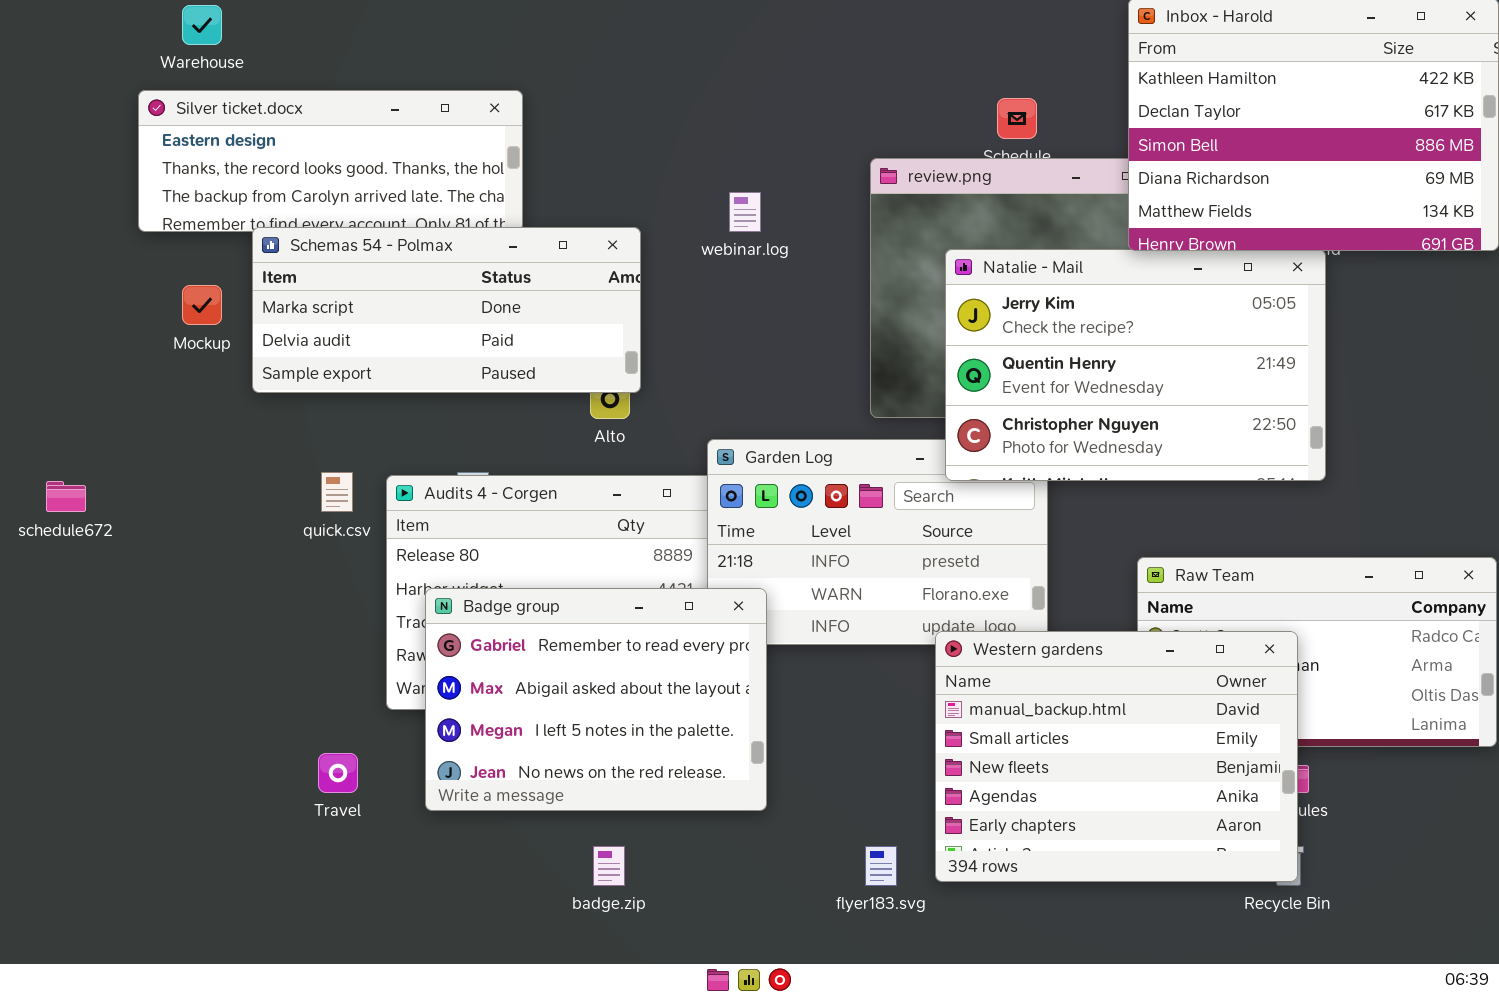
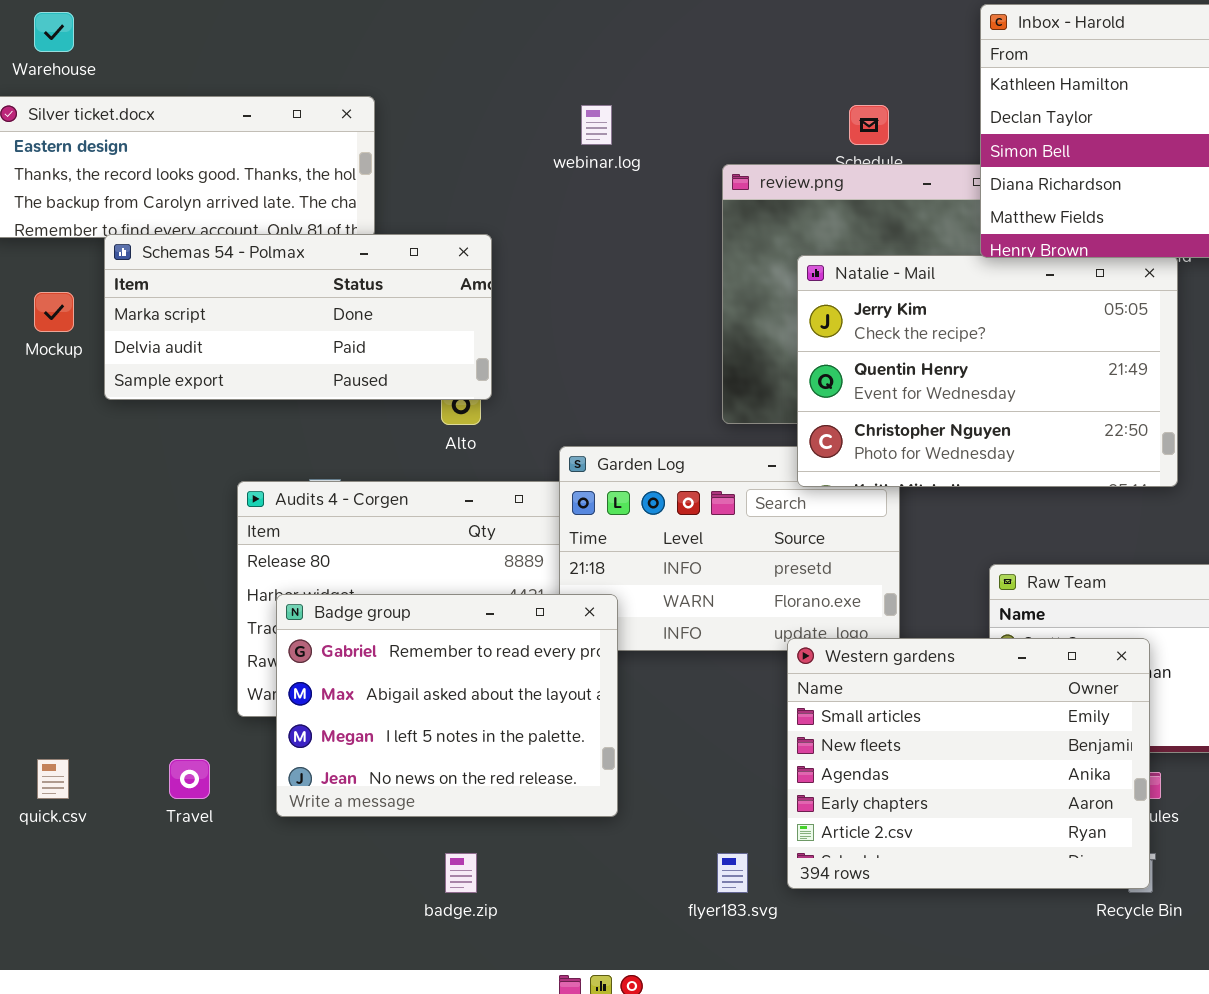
webinar.log: [729,192,761,232] -> [581,105,612,145], moved
quick.csv: [321,472,353,512] -> [37,759,69,799], moved
Western gardens: [935,631,1298,882] -> [787,638,1150,889], scrolled down 1 row

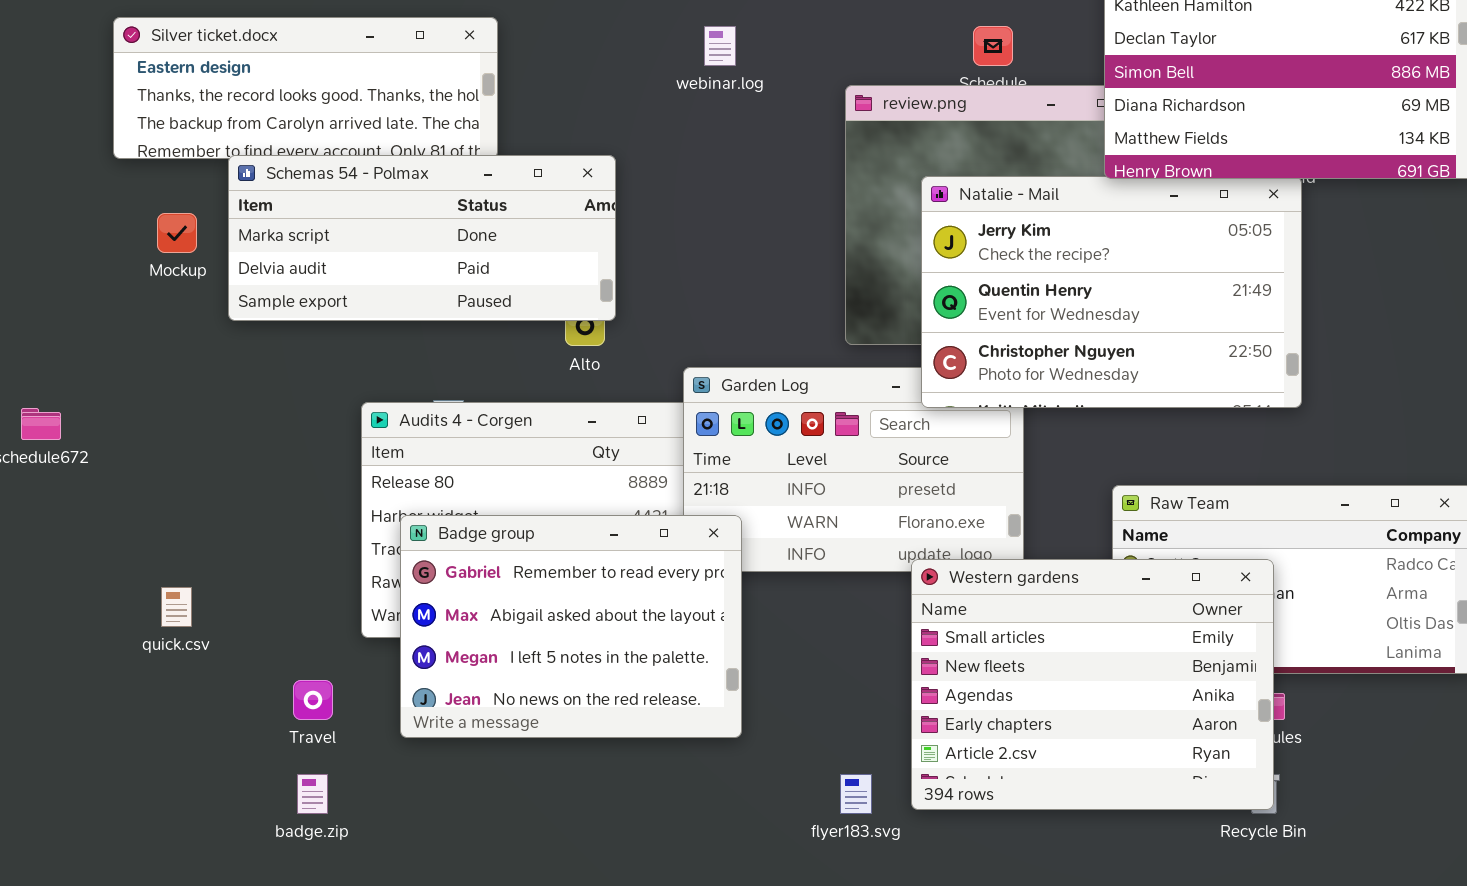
quick.csv: [37,759,69,799] -> [161,587,192,627], moved
badge.zip: [445,853,477,893] -> [297,774,328,814], moved

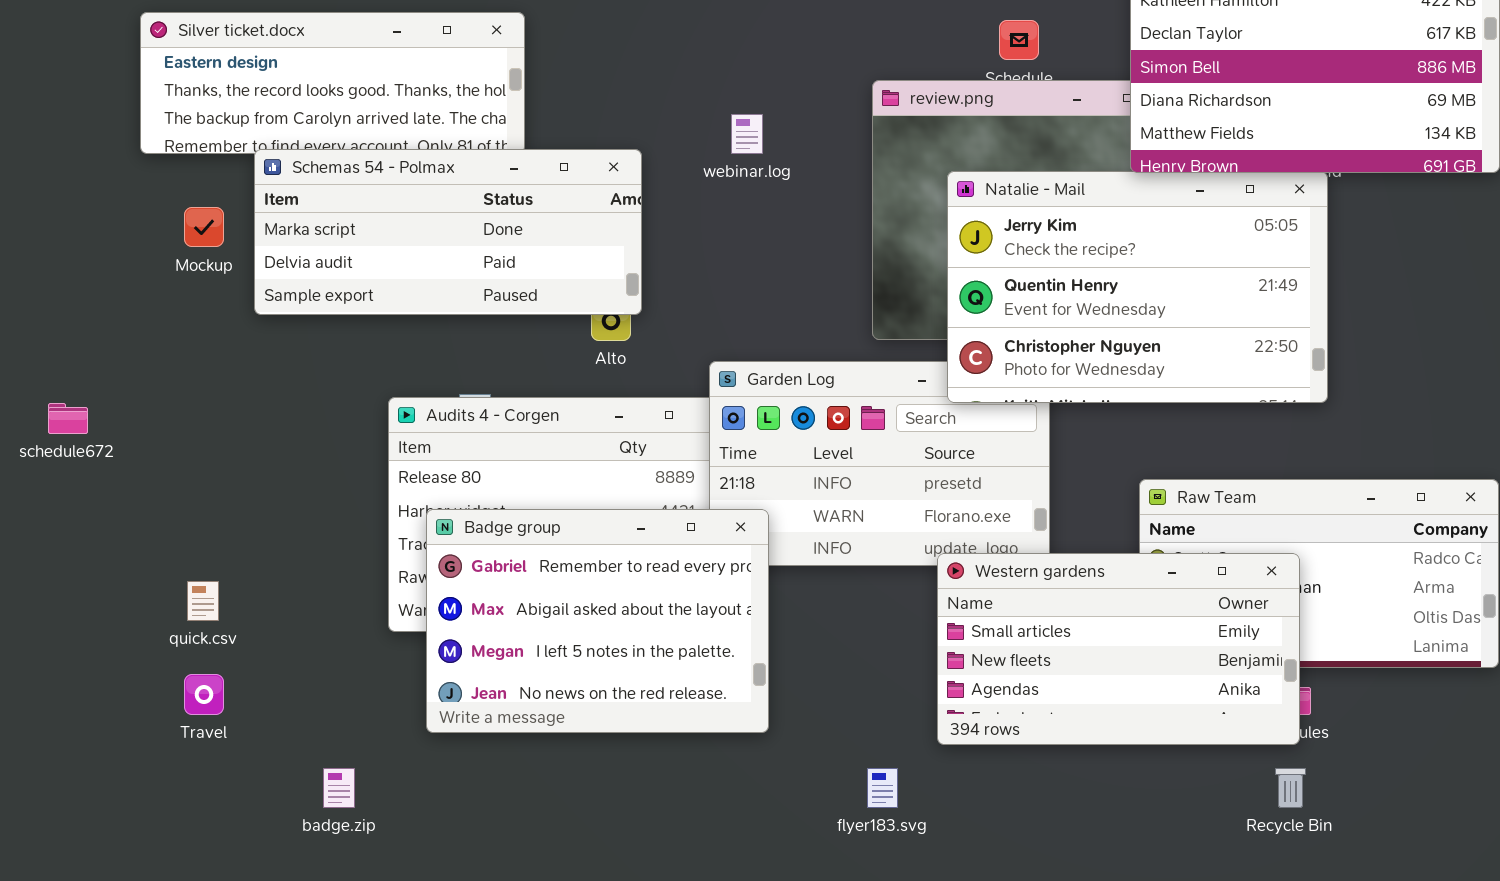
webinar.log: [704,26,736,66] -> [731,114,763,154], moved
Western gardens: [911,559,1274,810] -> [937,553,1300,745], resized
Travel: [293,680,333,720] -> [184,674,224,715], moved

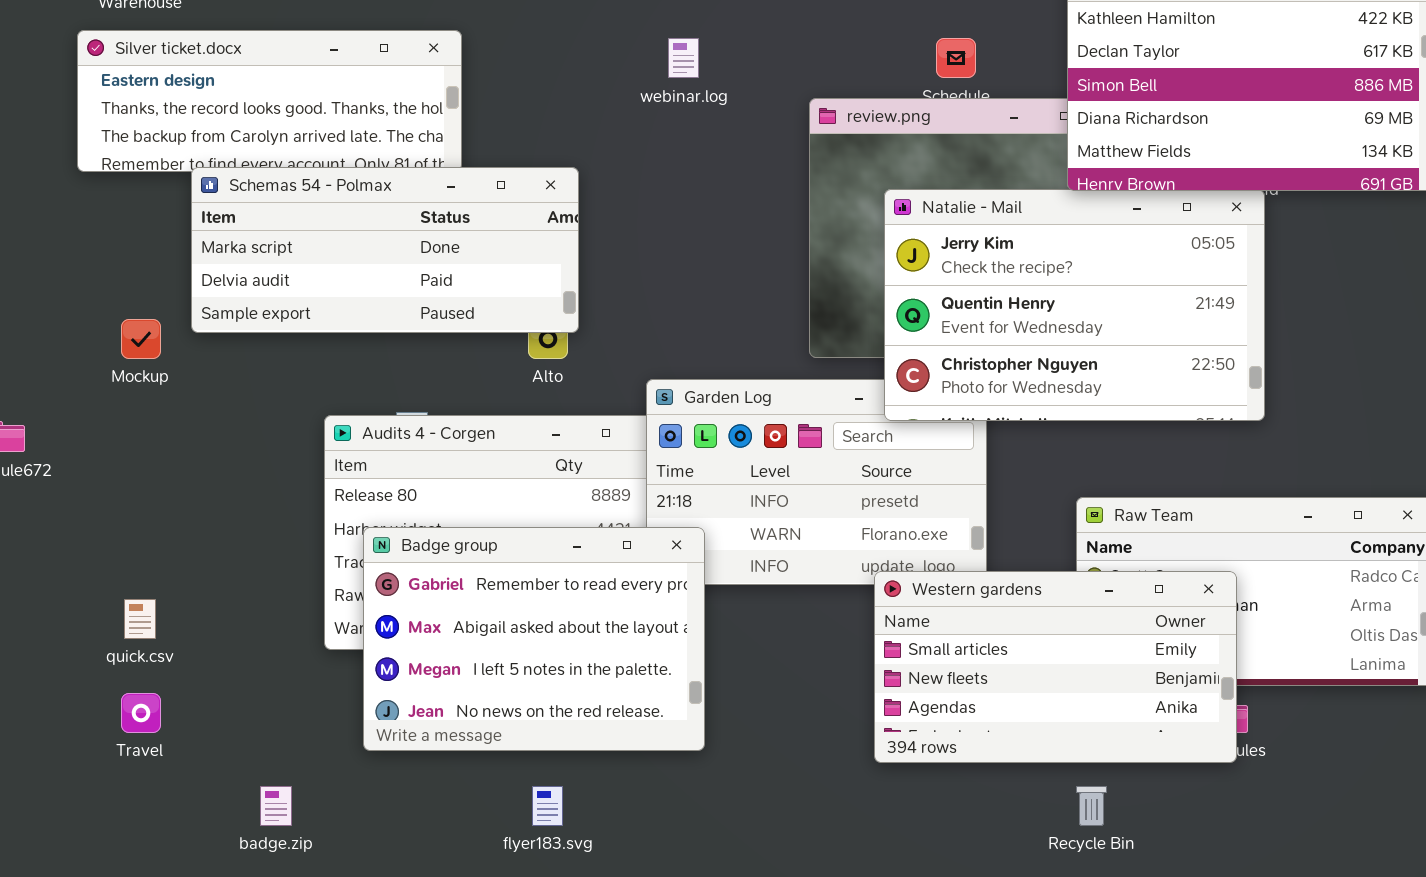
webinar.log: [731,114,763,154] -> [668,38,699,78], moved
Mockup: [184,207,224,247] -> [121,319,161,359], moved
flyer183.svg: [867,768,898,808] -> [532,786,563,826], moved
Recycle Bin: [1275,768,1306,808] -> [1076,786,1107,826], moved

